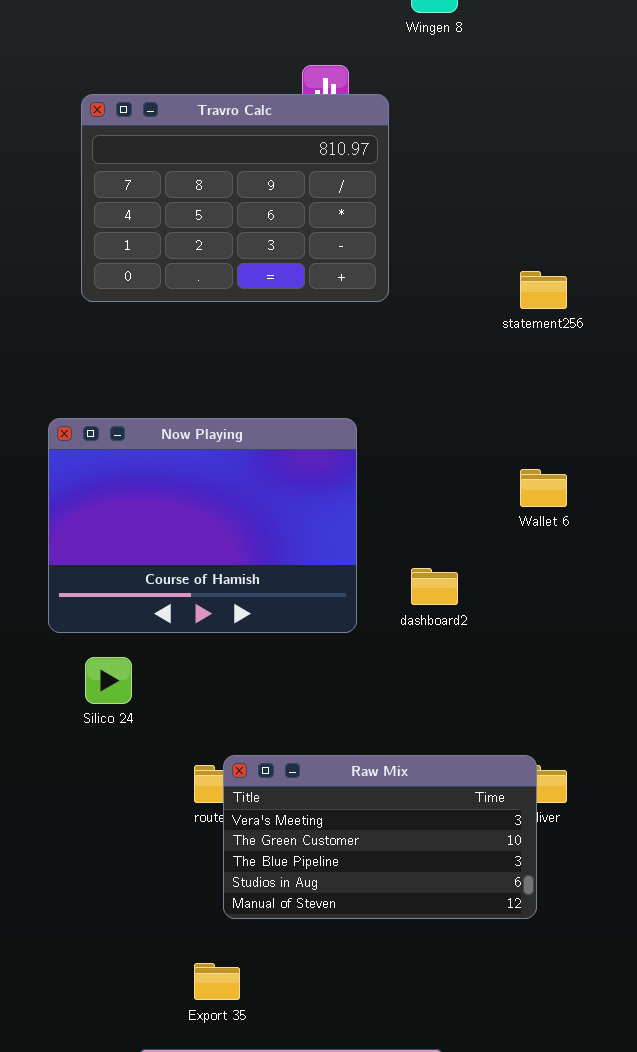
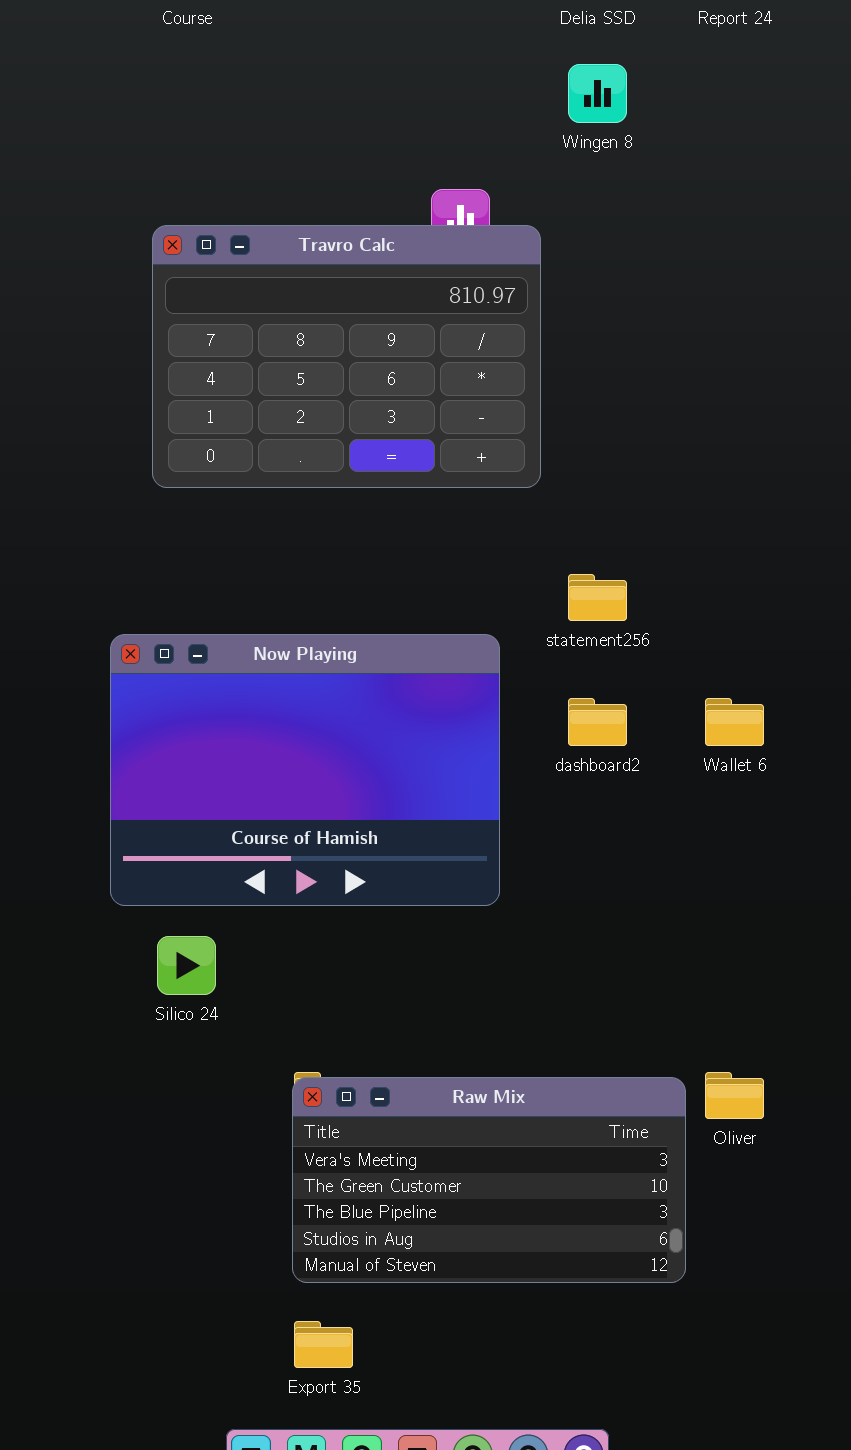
statement256: [520,271,567,309] -> [568,574,627,621], moved
dashboard2: [411,568,458,605] -> [568,698,627,746], moved
Raw Mix: [223,755,537,919] -> [292,1077,686,1283], moved

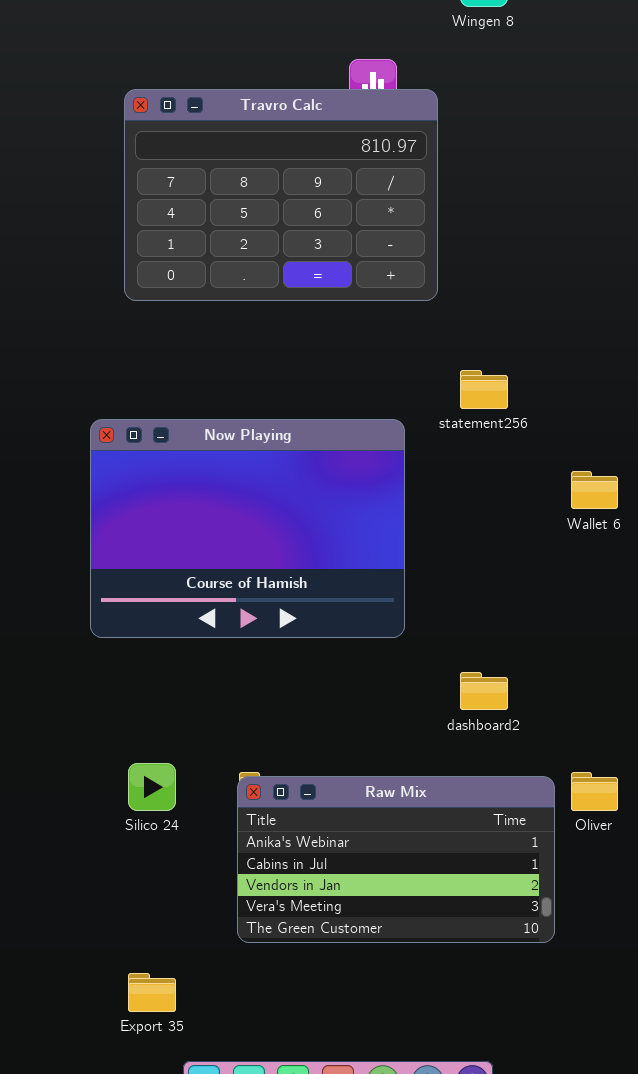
dashboard2: [568,698,627,746] -> [460,672,508,710], moved
Silico 24: [157,936,216,995] -> [128,763,176,811], moved
Raw Mix: [292,1077,686,1283] -> [237,776,555,943], scrolled up 3 rows
Export 35: [294,1321,353,1368] -> [128,973,176,1012], moved

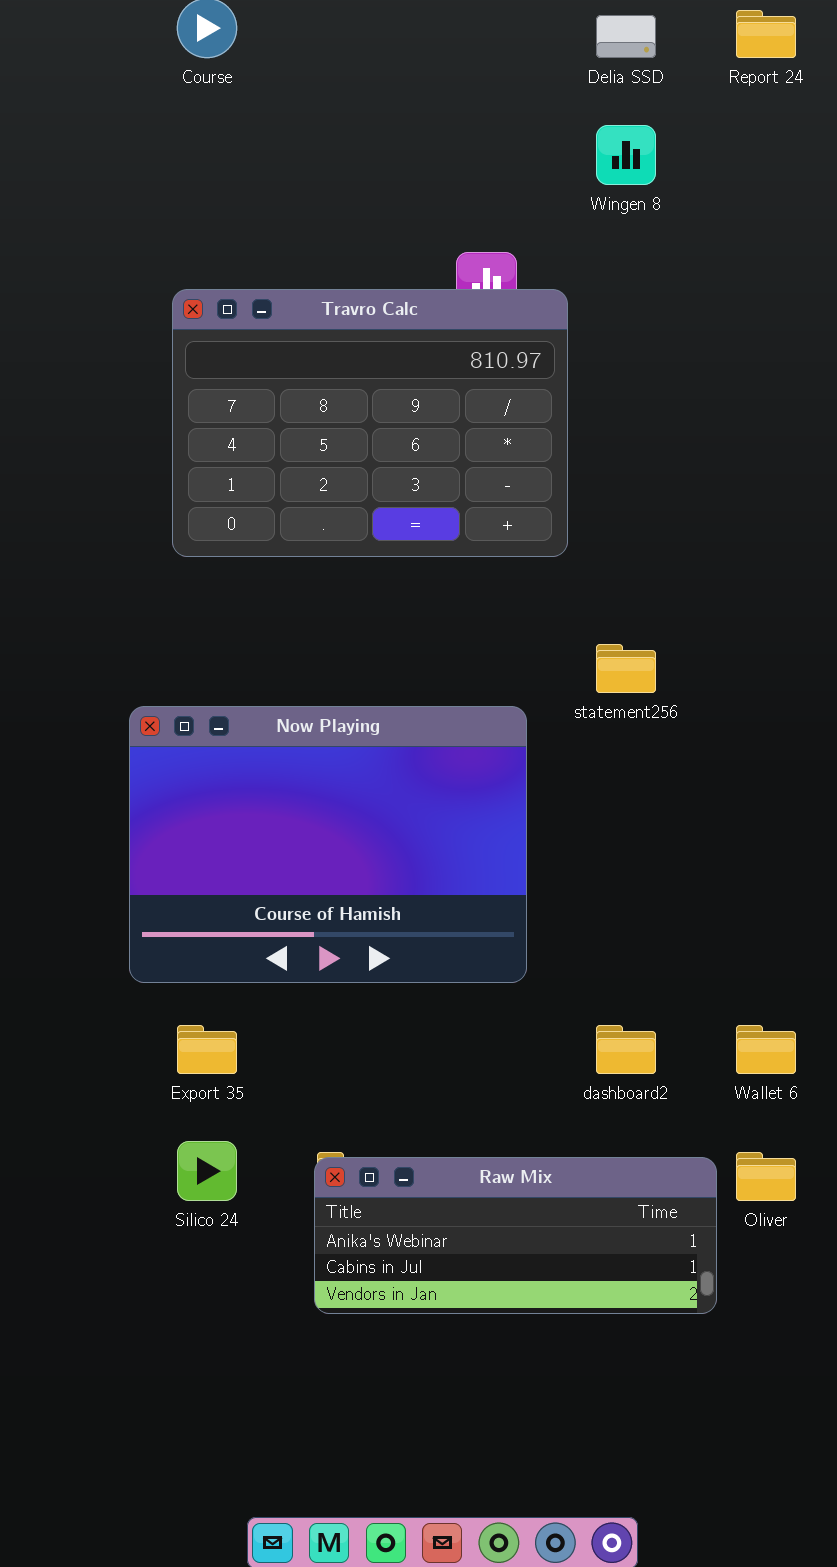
Wallet 6: [571,471,618,509] -> [736,1025,796,1074], moved
Raw Mix: [237,776,555,943] -> [314,1157,717,1314], resized
Export 35: [128,973,176,1012] -> [177,1025,237,1074], moved

